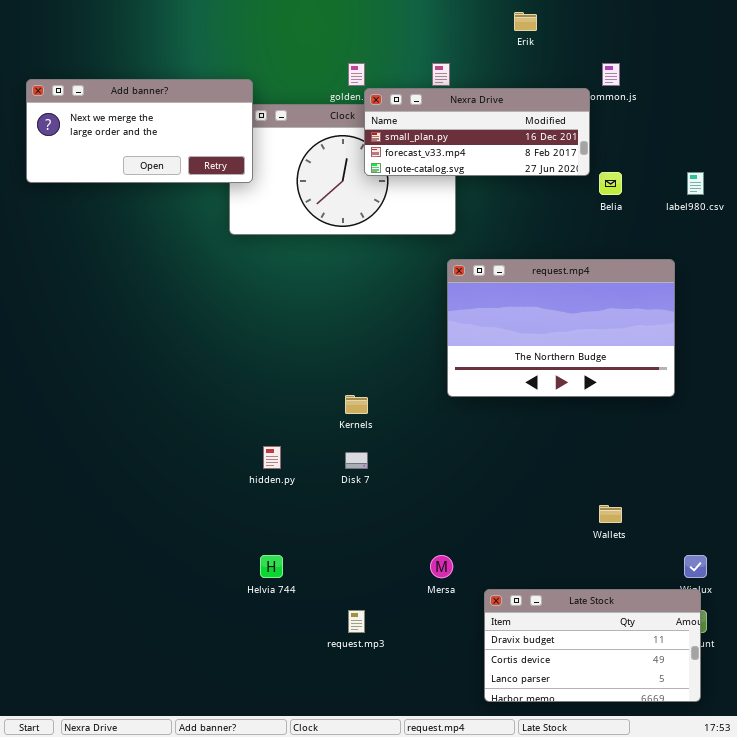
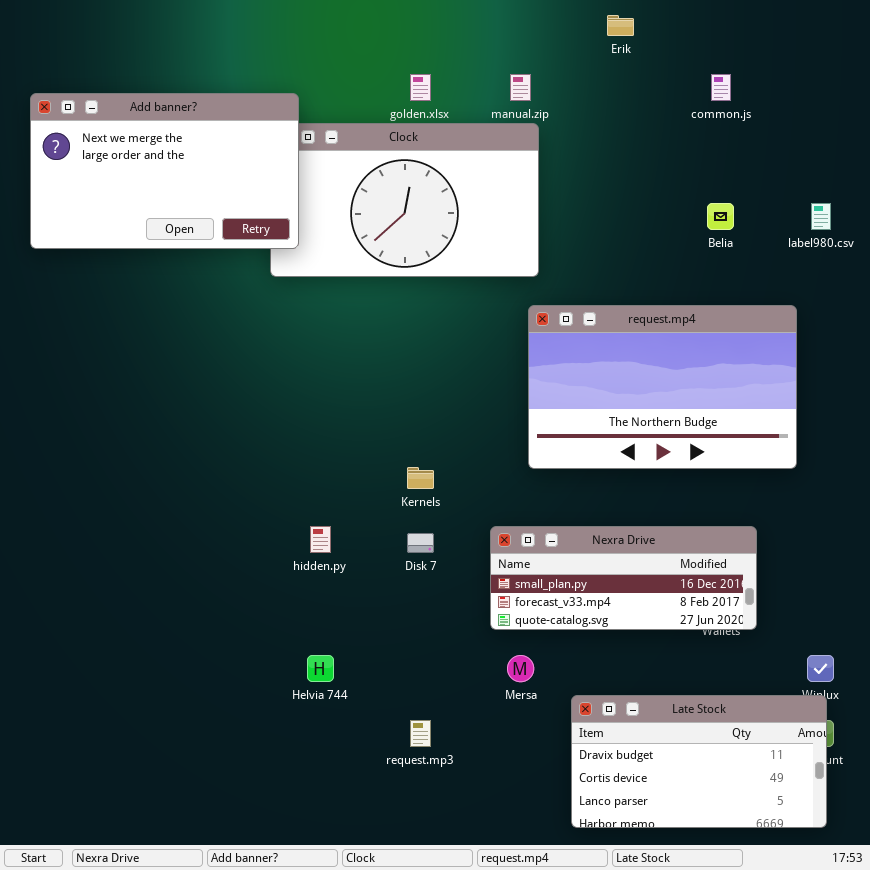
Add banner?: [26,79,253,183] -> [30,93,299,249], resized
Nexra Drive: [364,88,590,176] -> [490,526,757,630], moved

